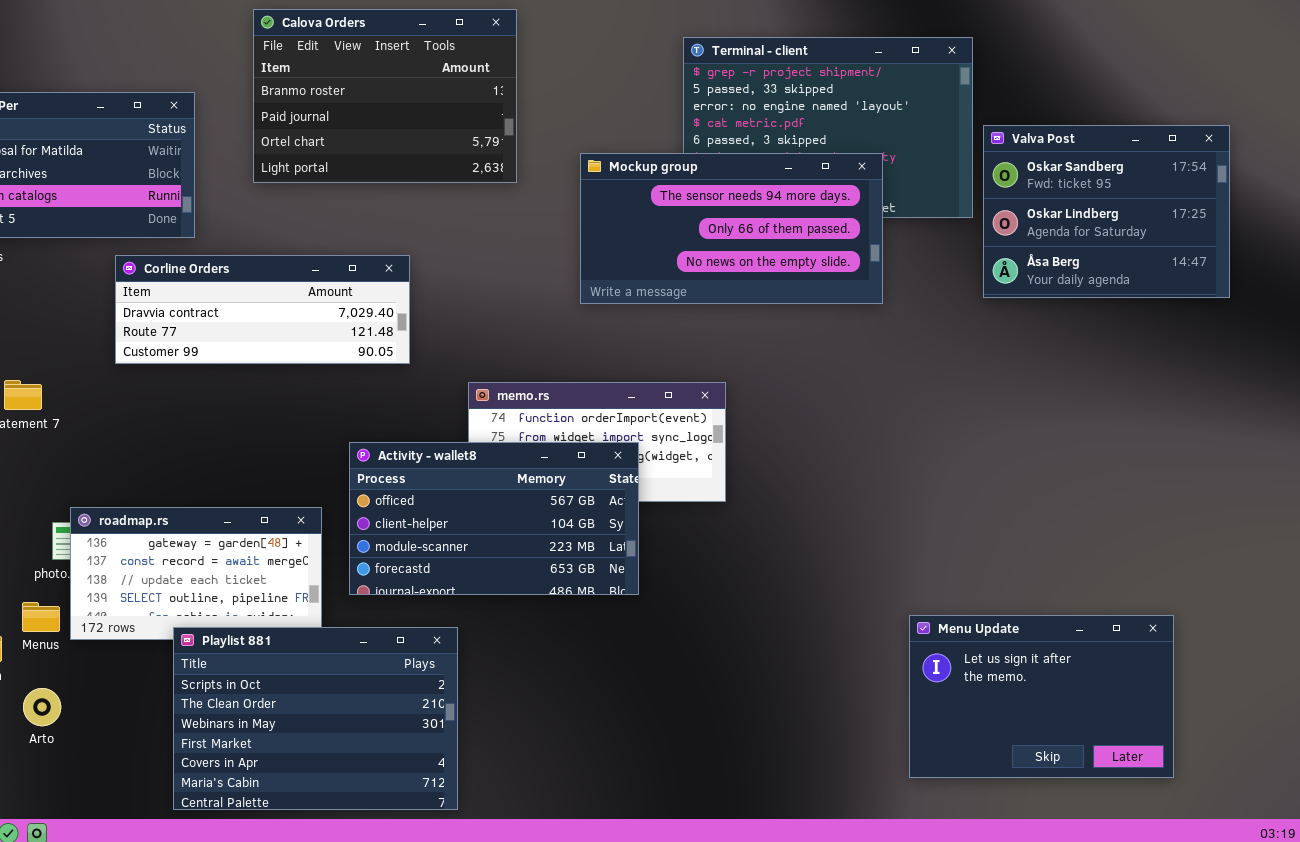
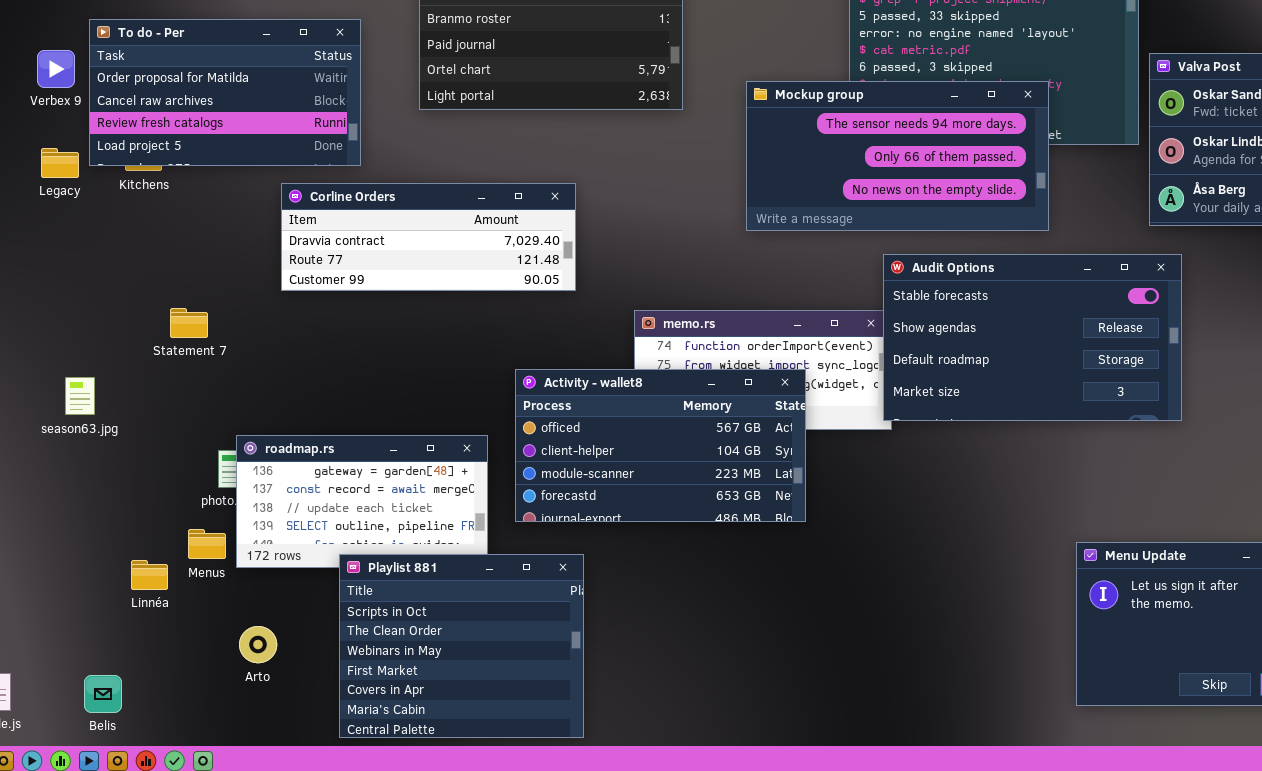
Audit Options: none -> [883,254,1182,421], opened
Playlist 881: [173,627,458,810] -> [339,554,584,738], resized
Arto: [23,688,61,726] -> [239,626,277,663], moved

